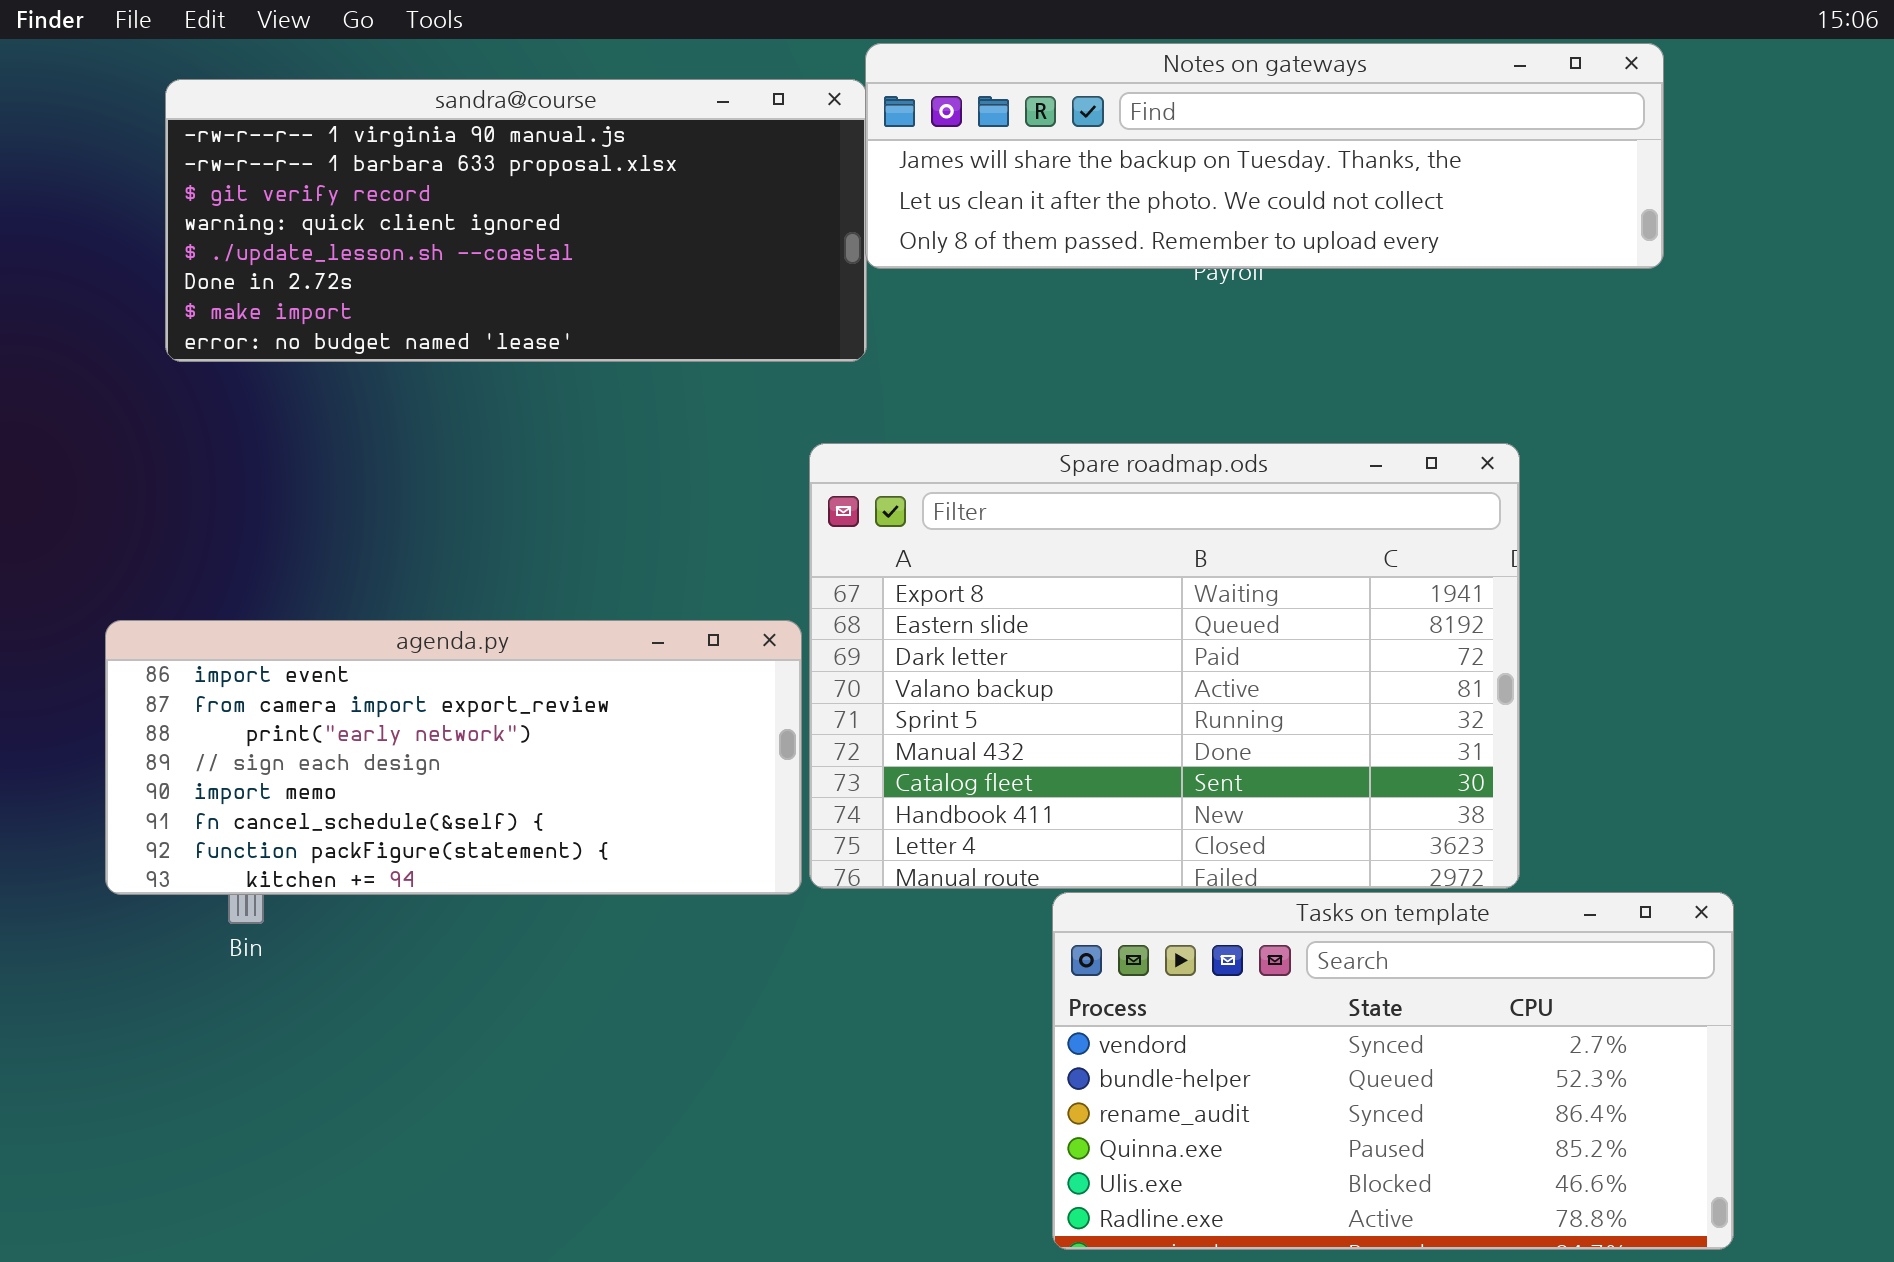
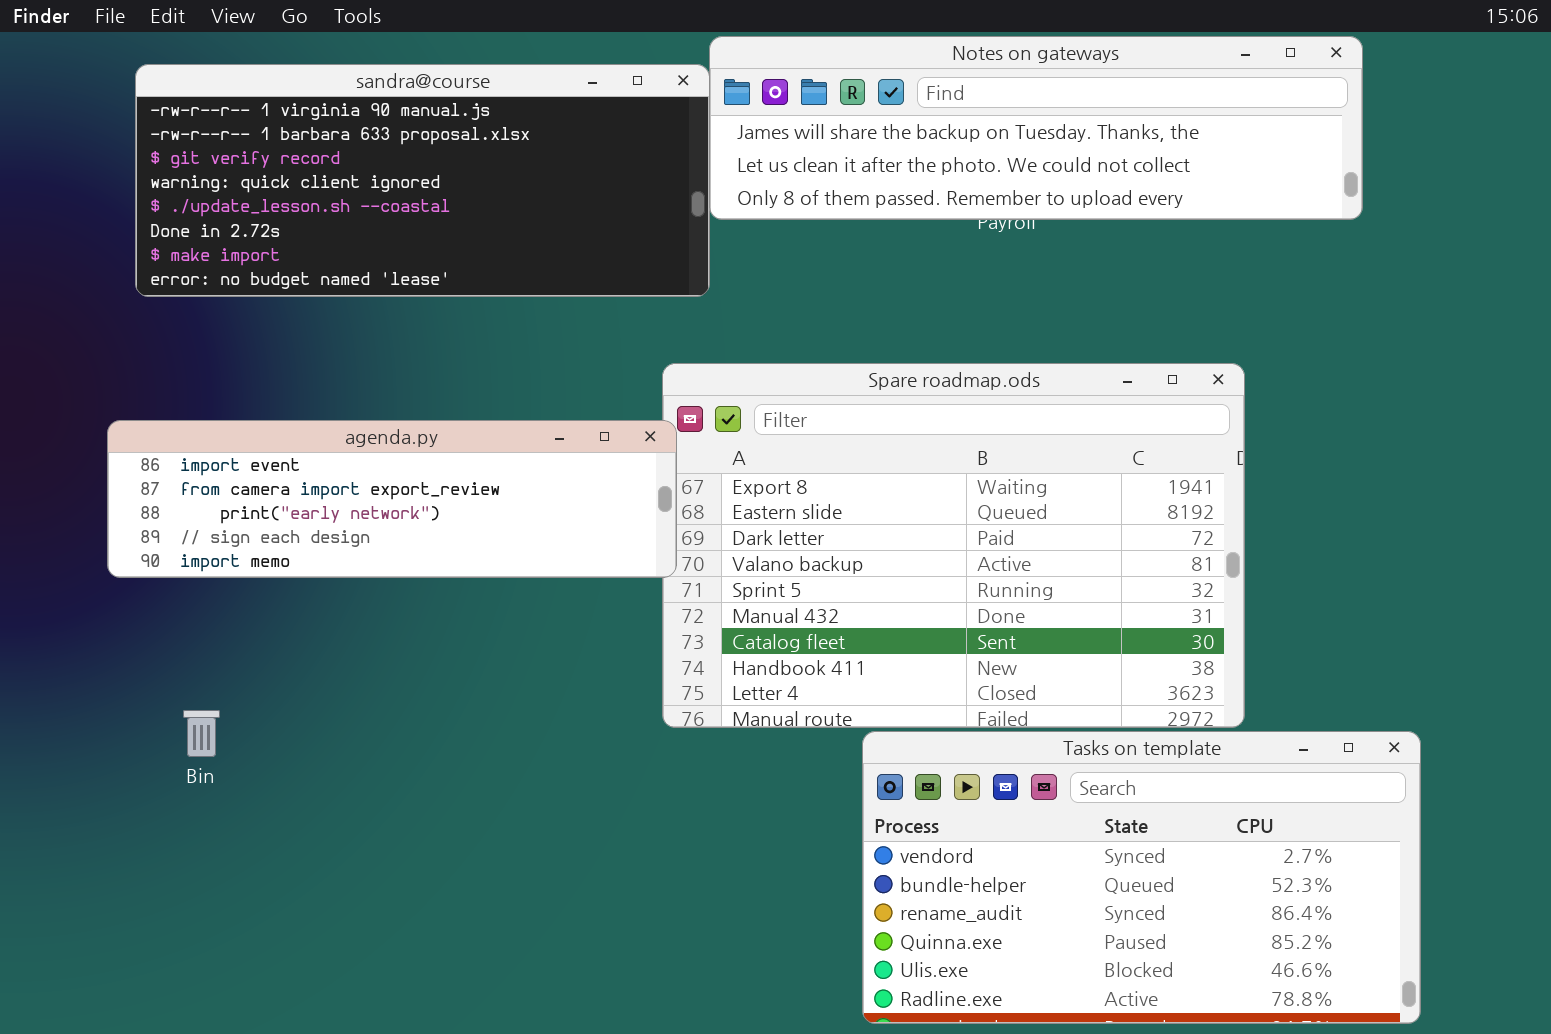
agenda.py: [105,620,802,895] -> [107,420,677,578], moved, resized

